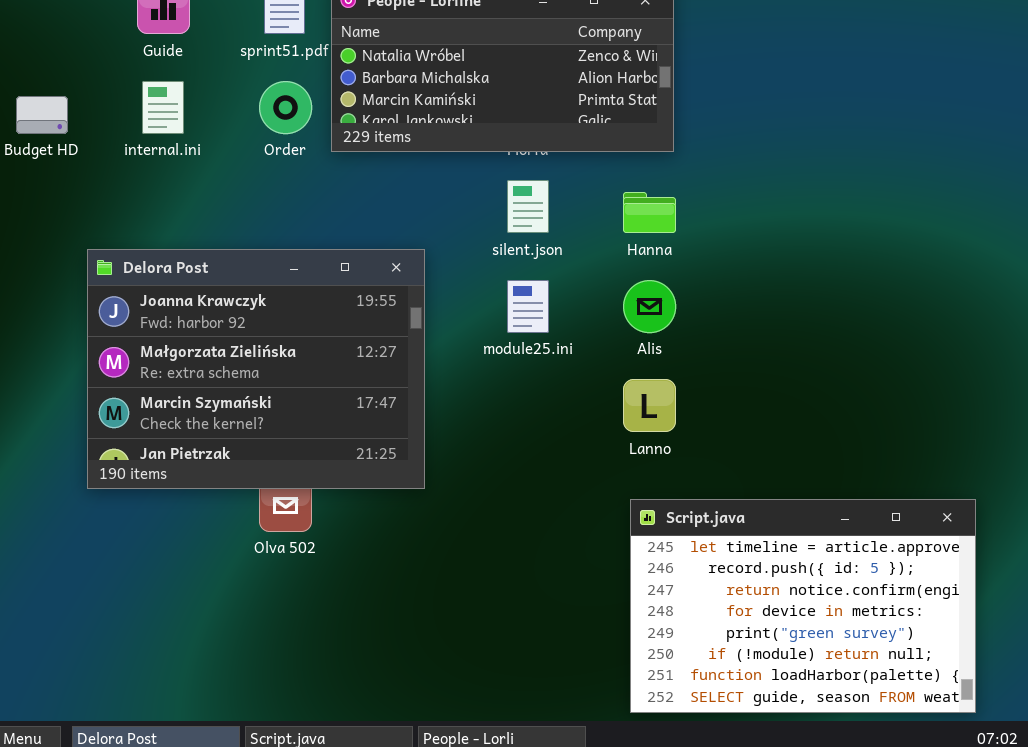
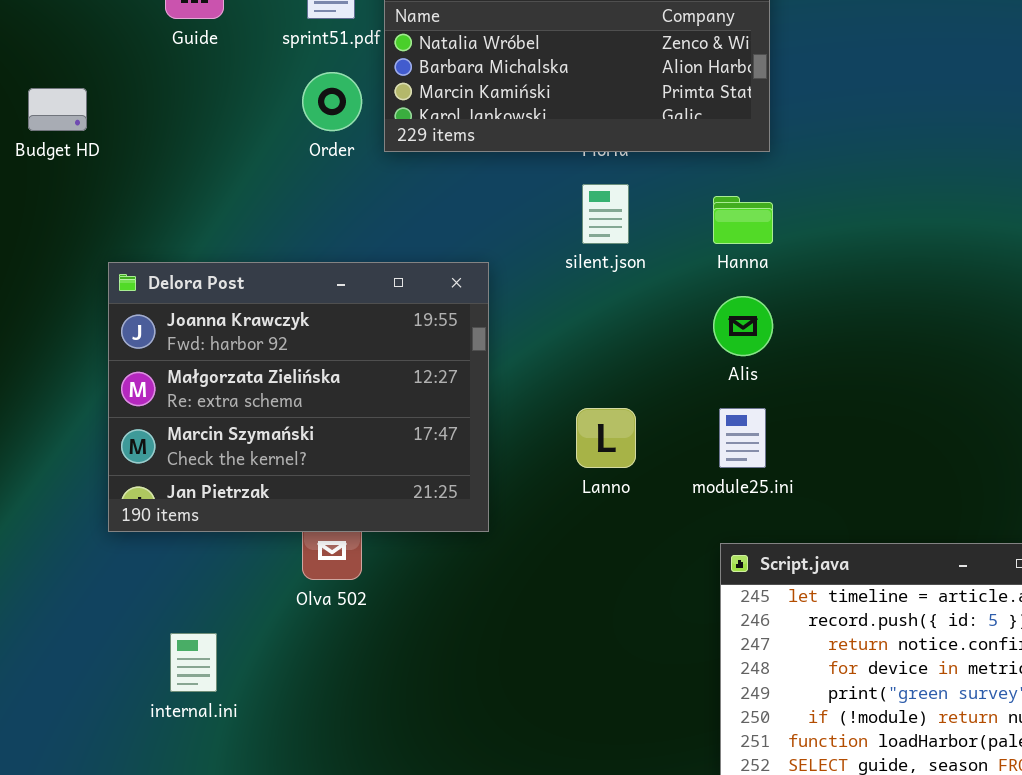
internal.ini: [142,81,184,134] -> [170,633,217,692], moved
module25.ini: [507,280,549,333] -> [719,408,766,468], moved
Lanno: [623,379,676,432] -> [576,408,636,468], moved

